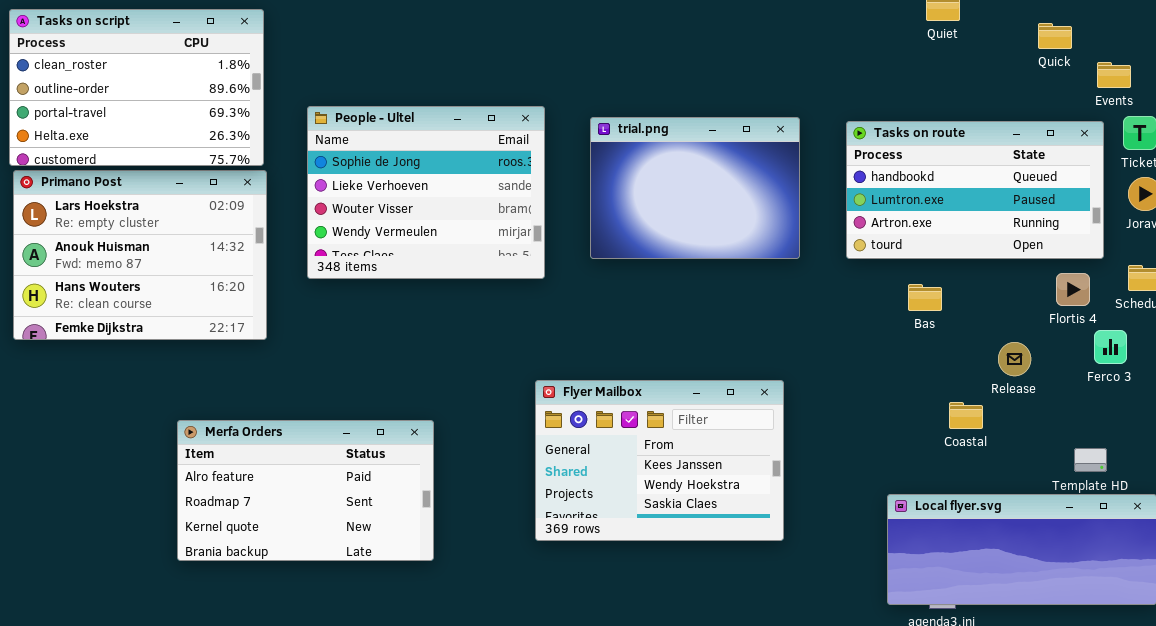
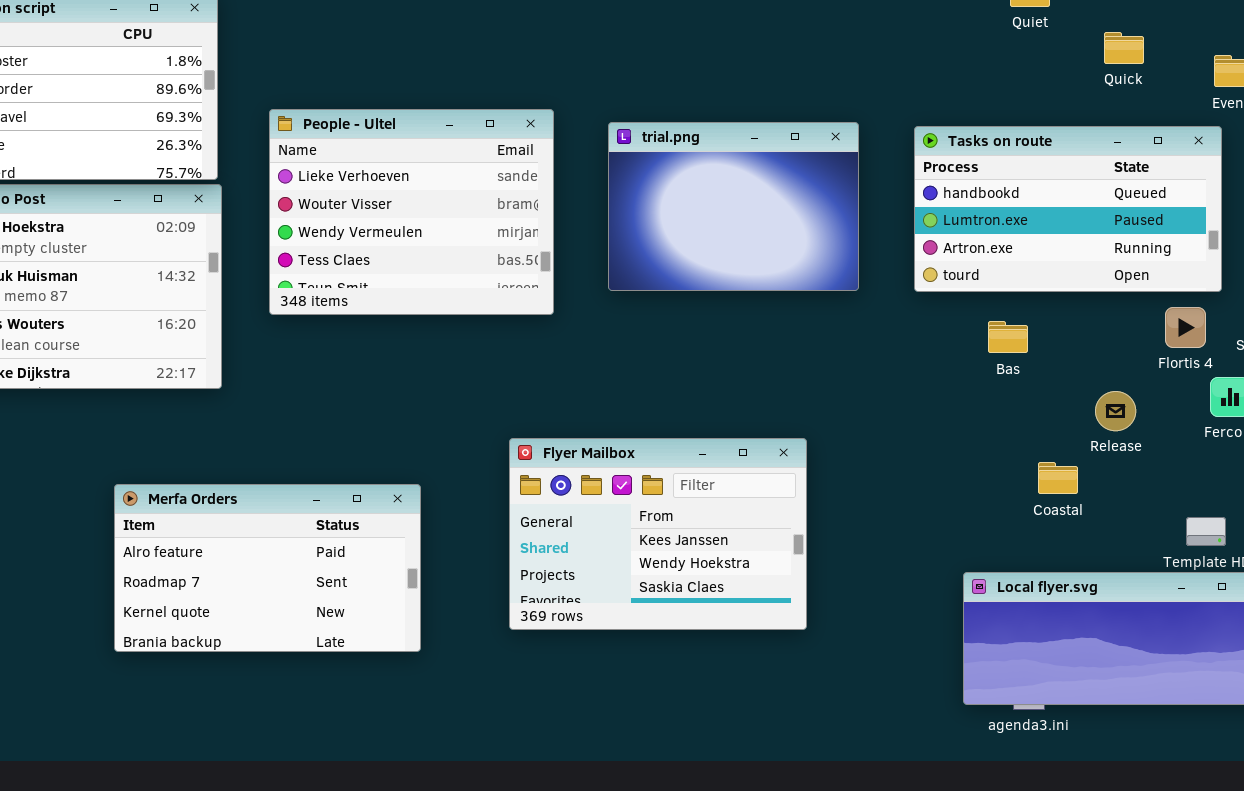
Quick: [1038,23,1072,49] -> [1104,32,1144,64], moved
People - Ultel: [307,106,545,279] -> [269,109,554,315], scrolled down 1 row
Flyer Mailbox: [535,380,784,541] -> [509,438,807,630], moved

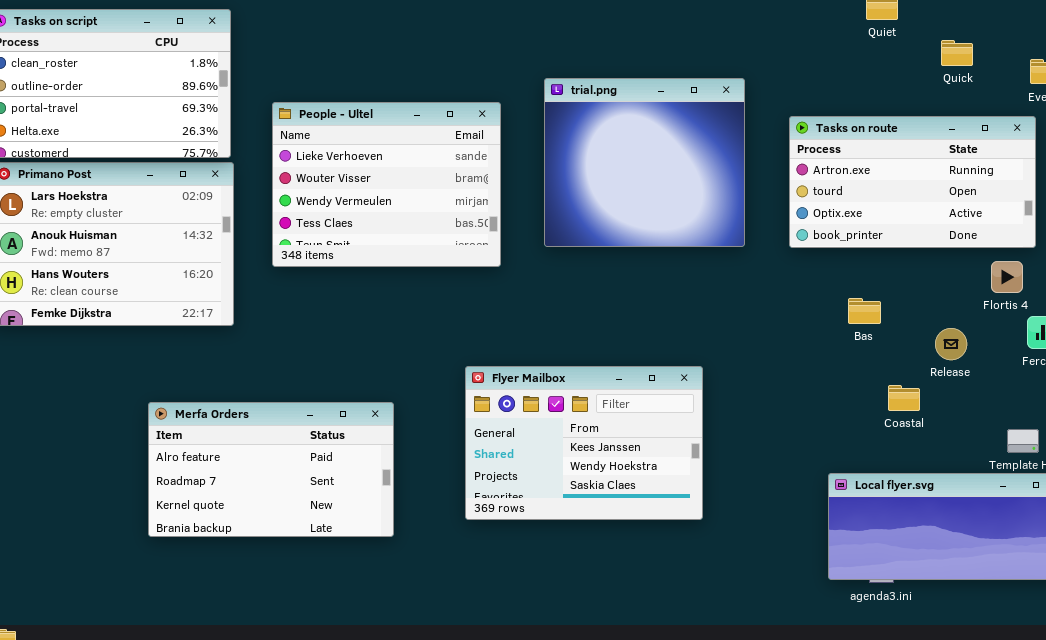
trial.png: [608,122,859,291] -> [544,78,745,247], resized
Tasks on route: [914,126,1222,292] -> [789,116,1036,248], scrolled down 2 rows
Bas: [988,321,1028,353] -> [848,298,881,324], moved

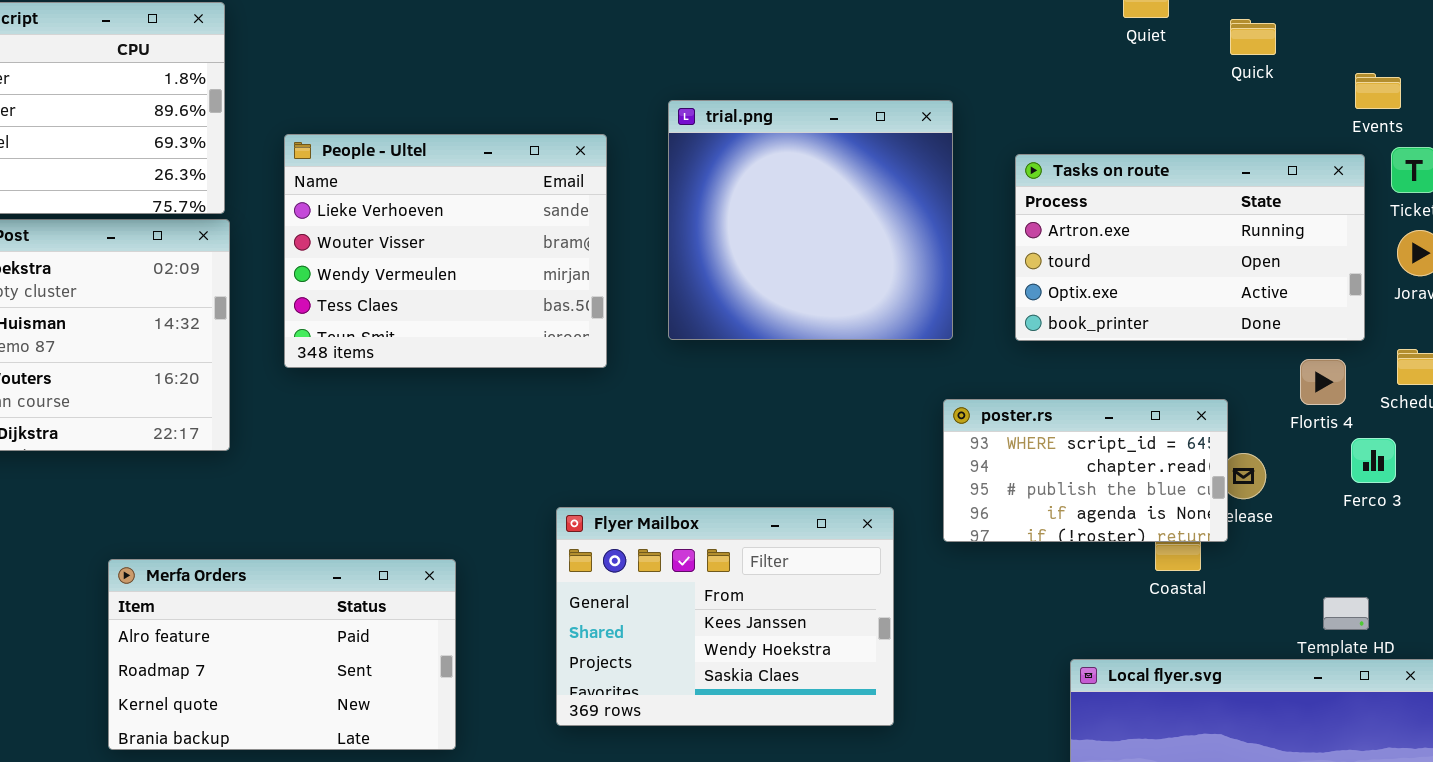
Quick: [941,40,973,66] -> [1230,19,1276,55], moved
poster.rs: none -> [943,399,1228,542], opened

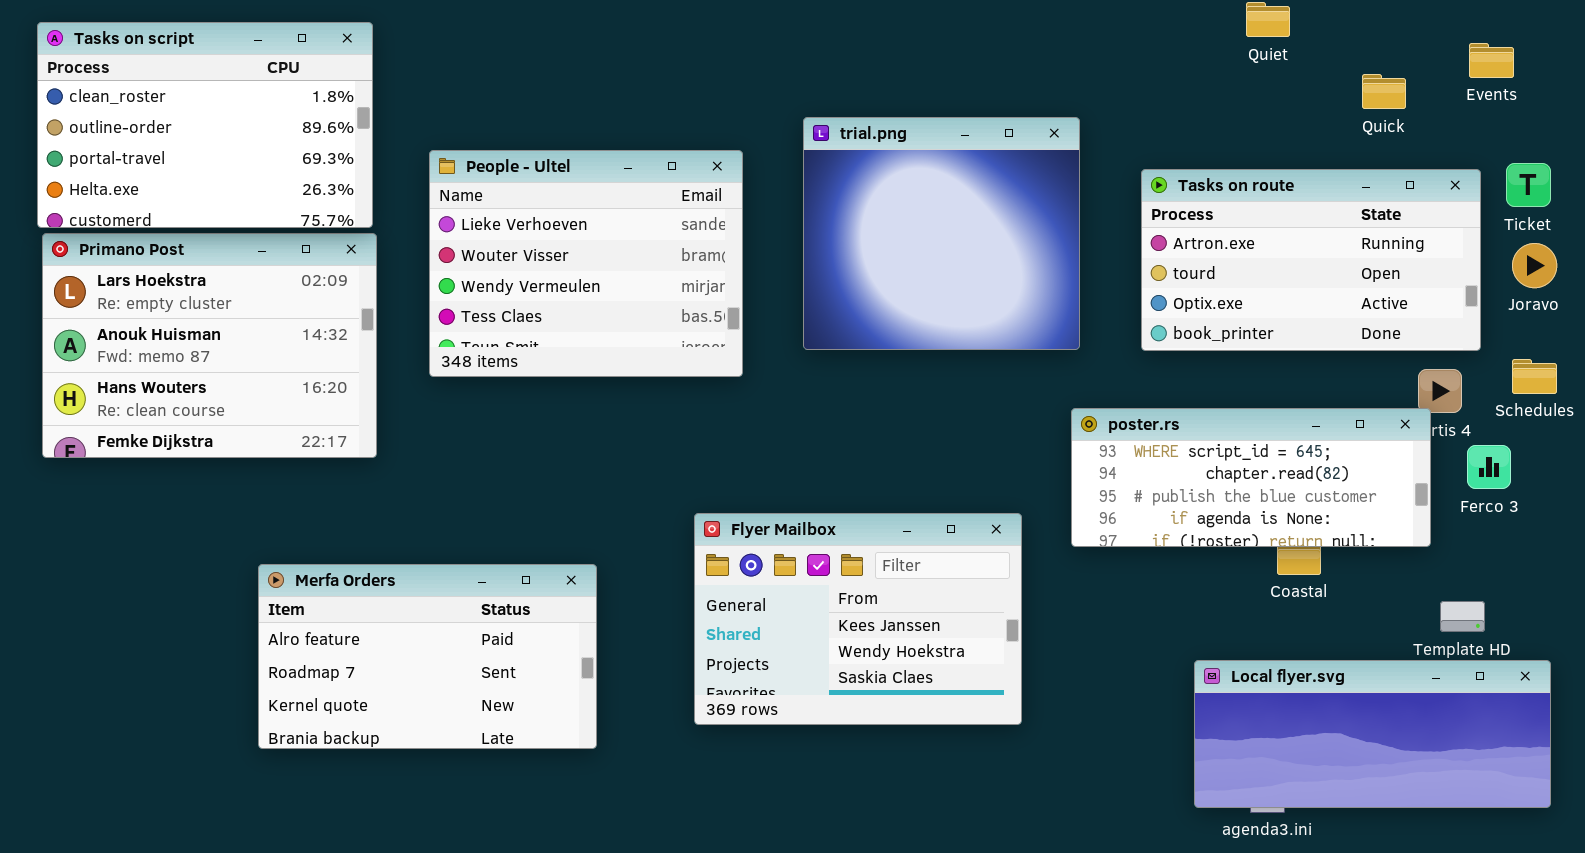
Quick: [1230,19,1276,55] -> [1362,74,1406,109], moved
Events: [1355,73,1401,109] -> [1469,43,1514,78], moved
poster.rs: [943,399,1228,542] -> [1071,408,1431,547], resized

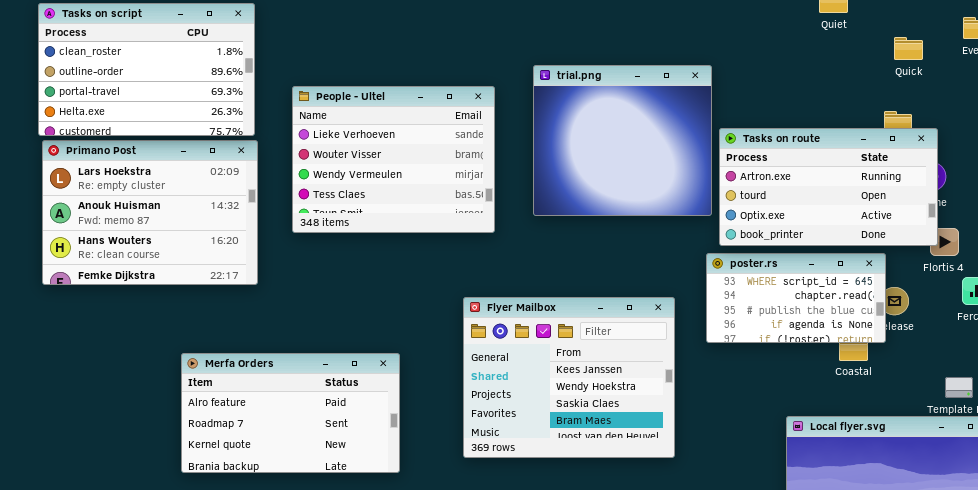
Tasks on route: [1141,169,1481,351] -> [719,128,938,246], moved
poster.rs: [1071,408,1431,547] -> [706,253,886,343], resized
Flyer Mailbox: [694,513,1022,725] -> [463,297,675,458], resized

